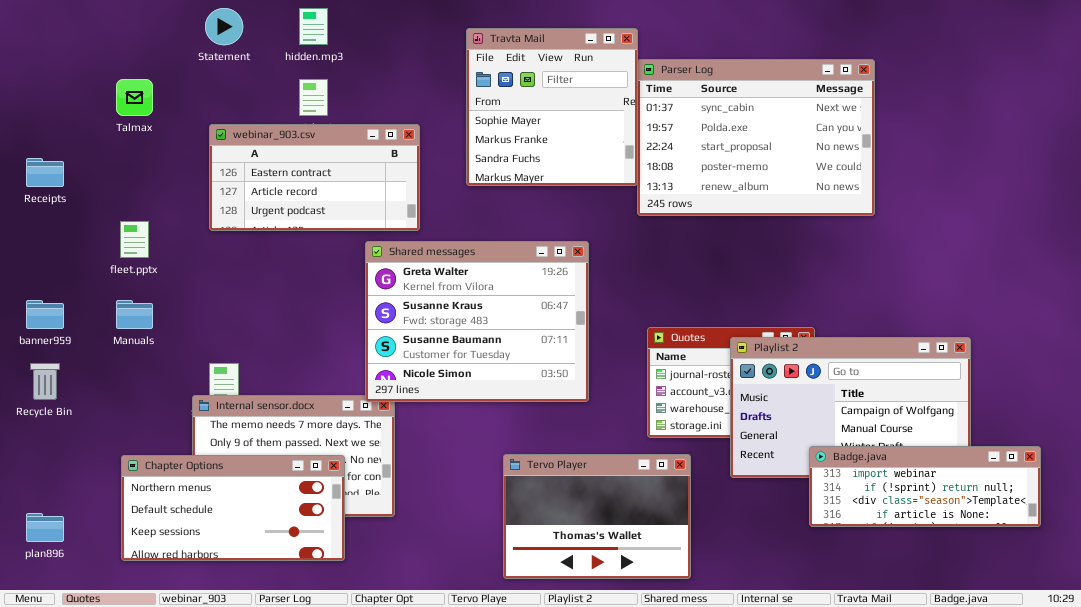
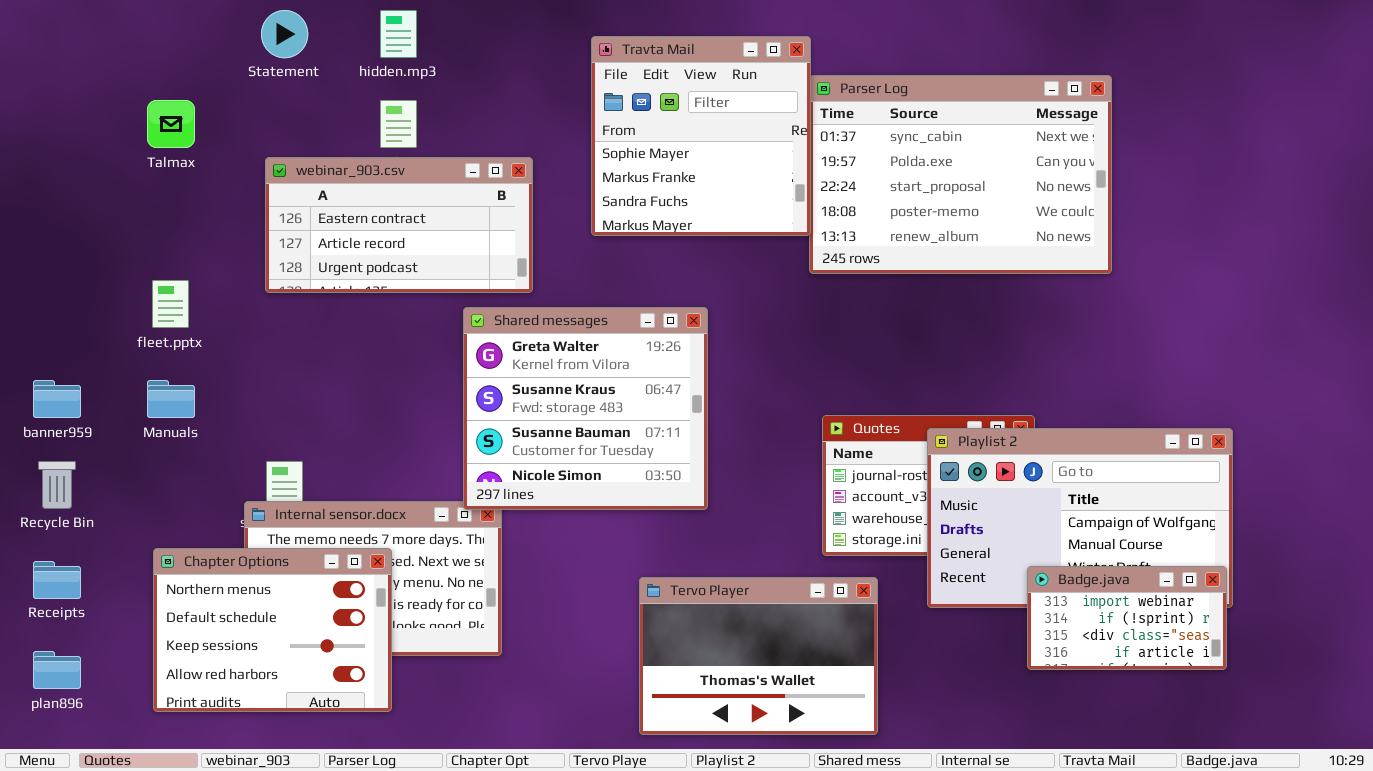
Receipts: [26,158,64,187] -> [33,561,81,599], moved
Shared messages: [365,241,589,402] -> [463,307,708,510], resized
Badge.java: [809,446,1041,527] -> [1027,566,1227,670], resized
Chapter Options: [121,455,345,561] -> [153,548,392,712], resized

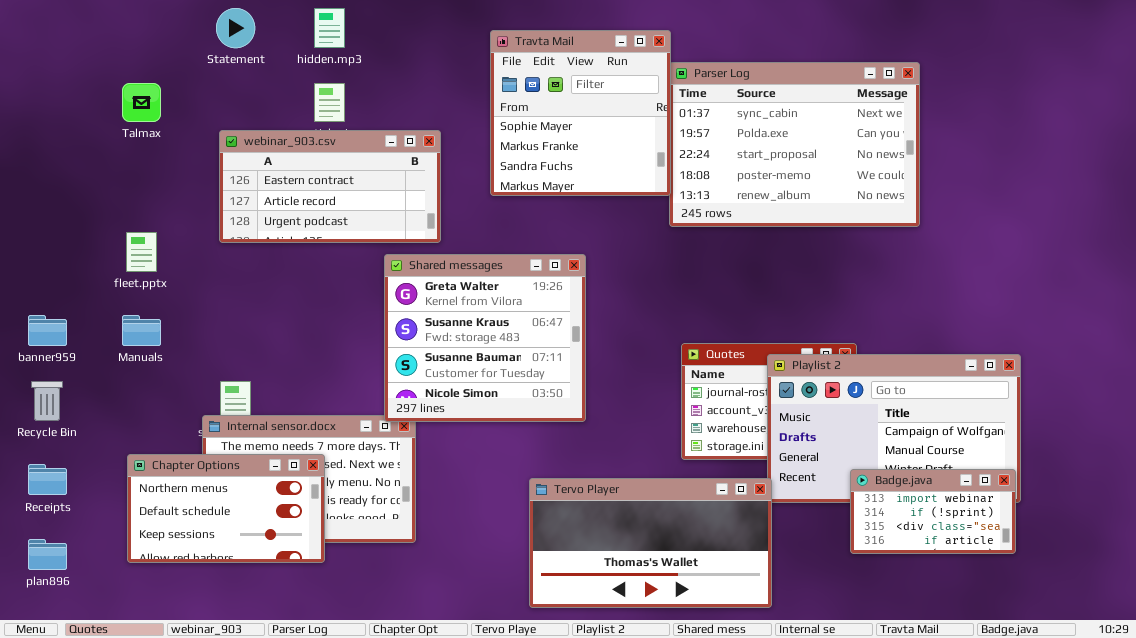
Chapter Options: [153,548,392,712] -> [127,454,325,563], resized
Tervo Player: [639,577,878,735] -> [529,478,772,608], resized

